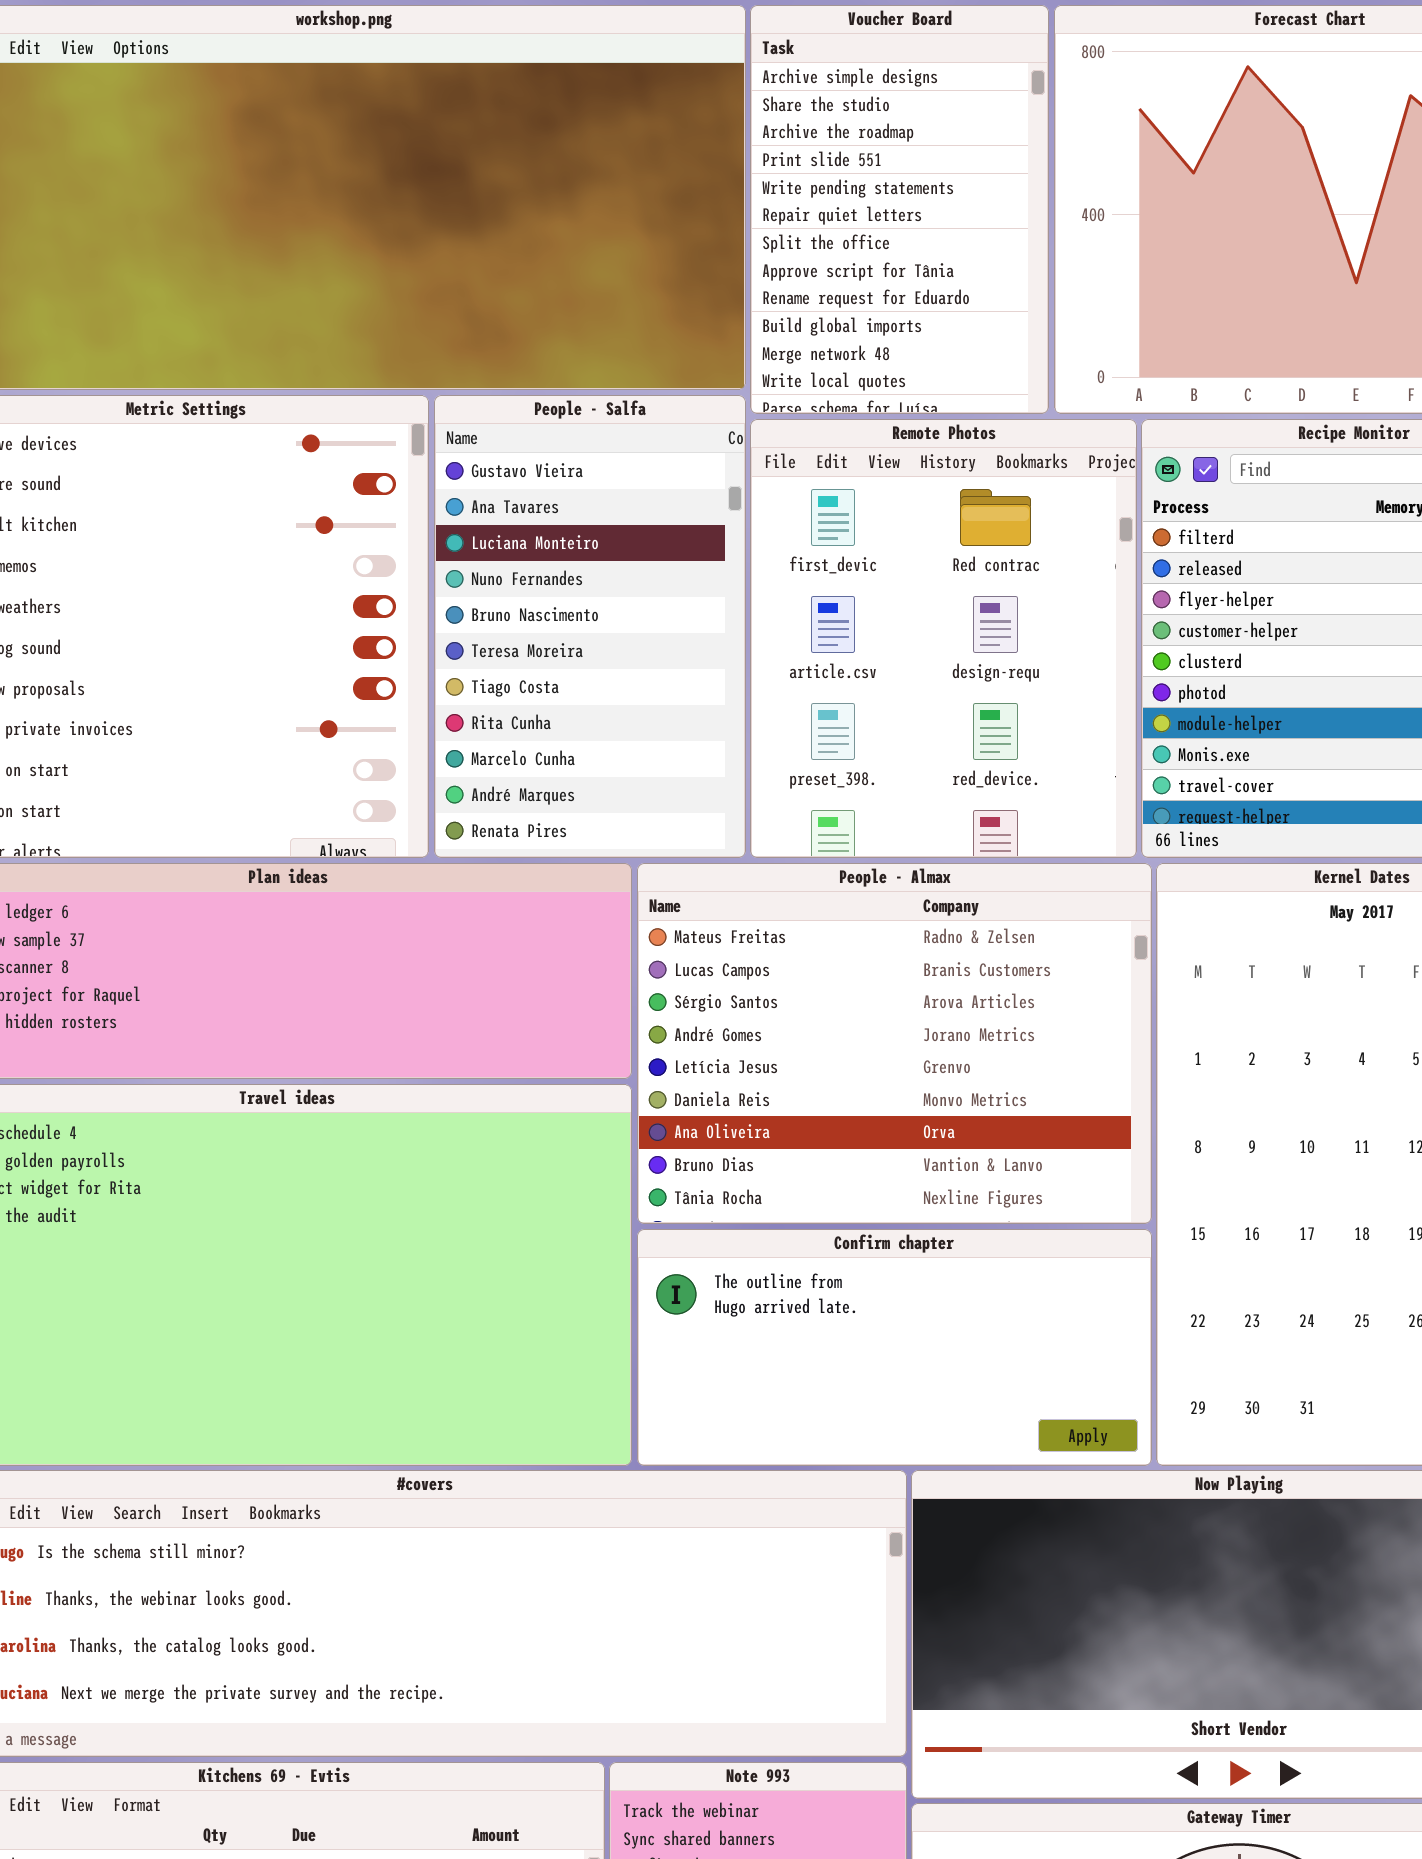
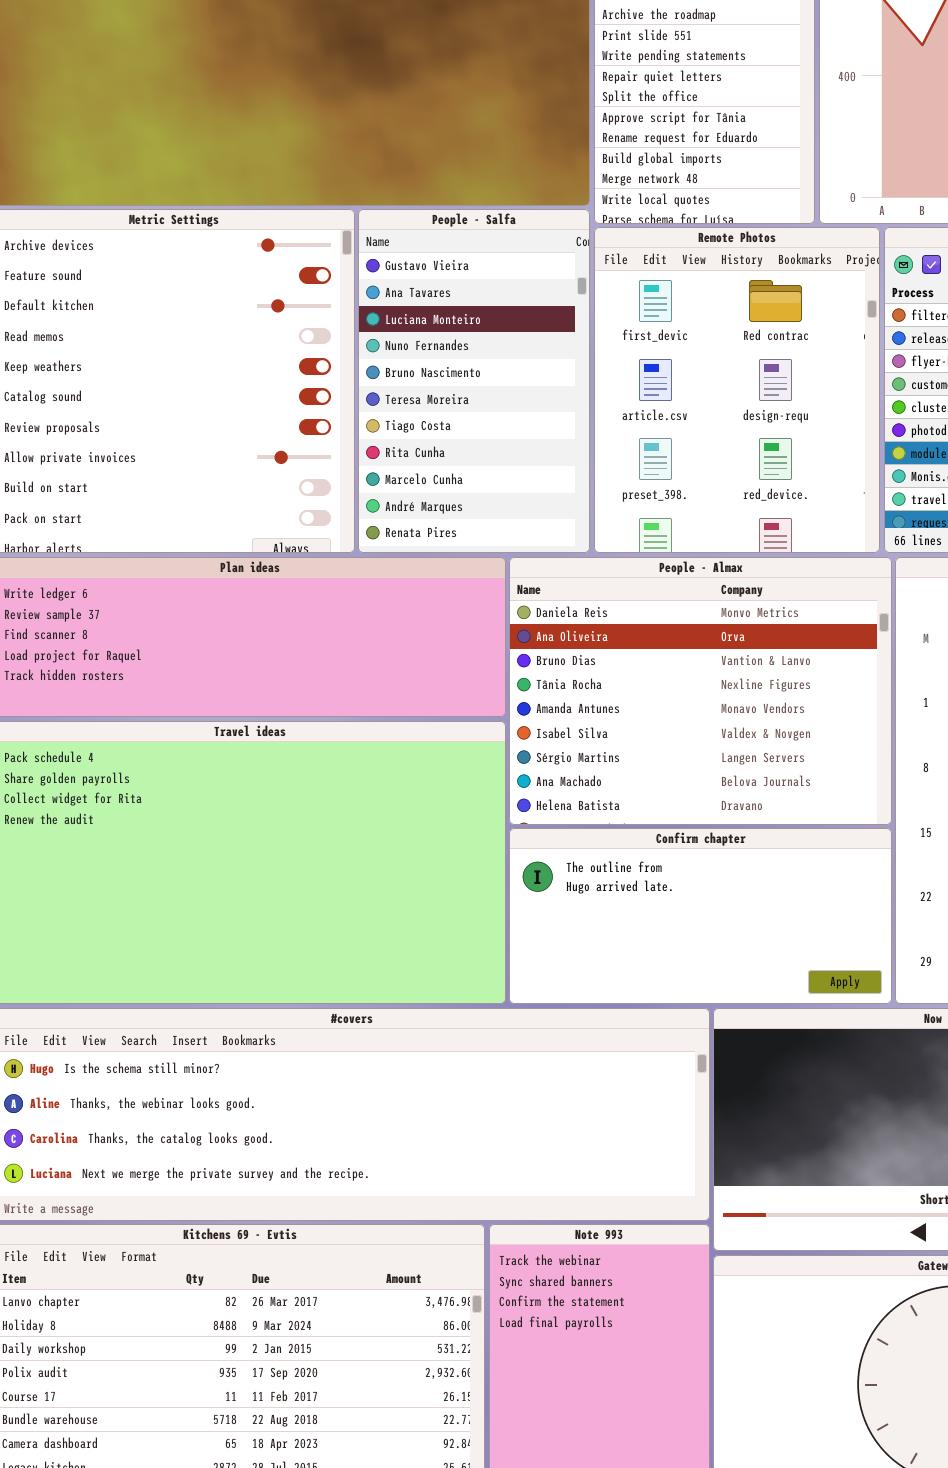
People - Almax: [637,863,1152,1224] -> [509,557,892,825], scrolled down 5 rows

